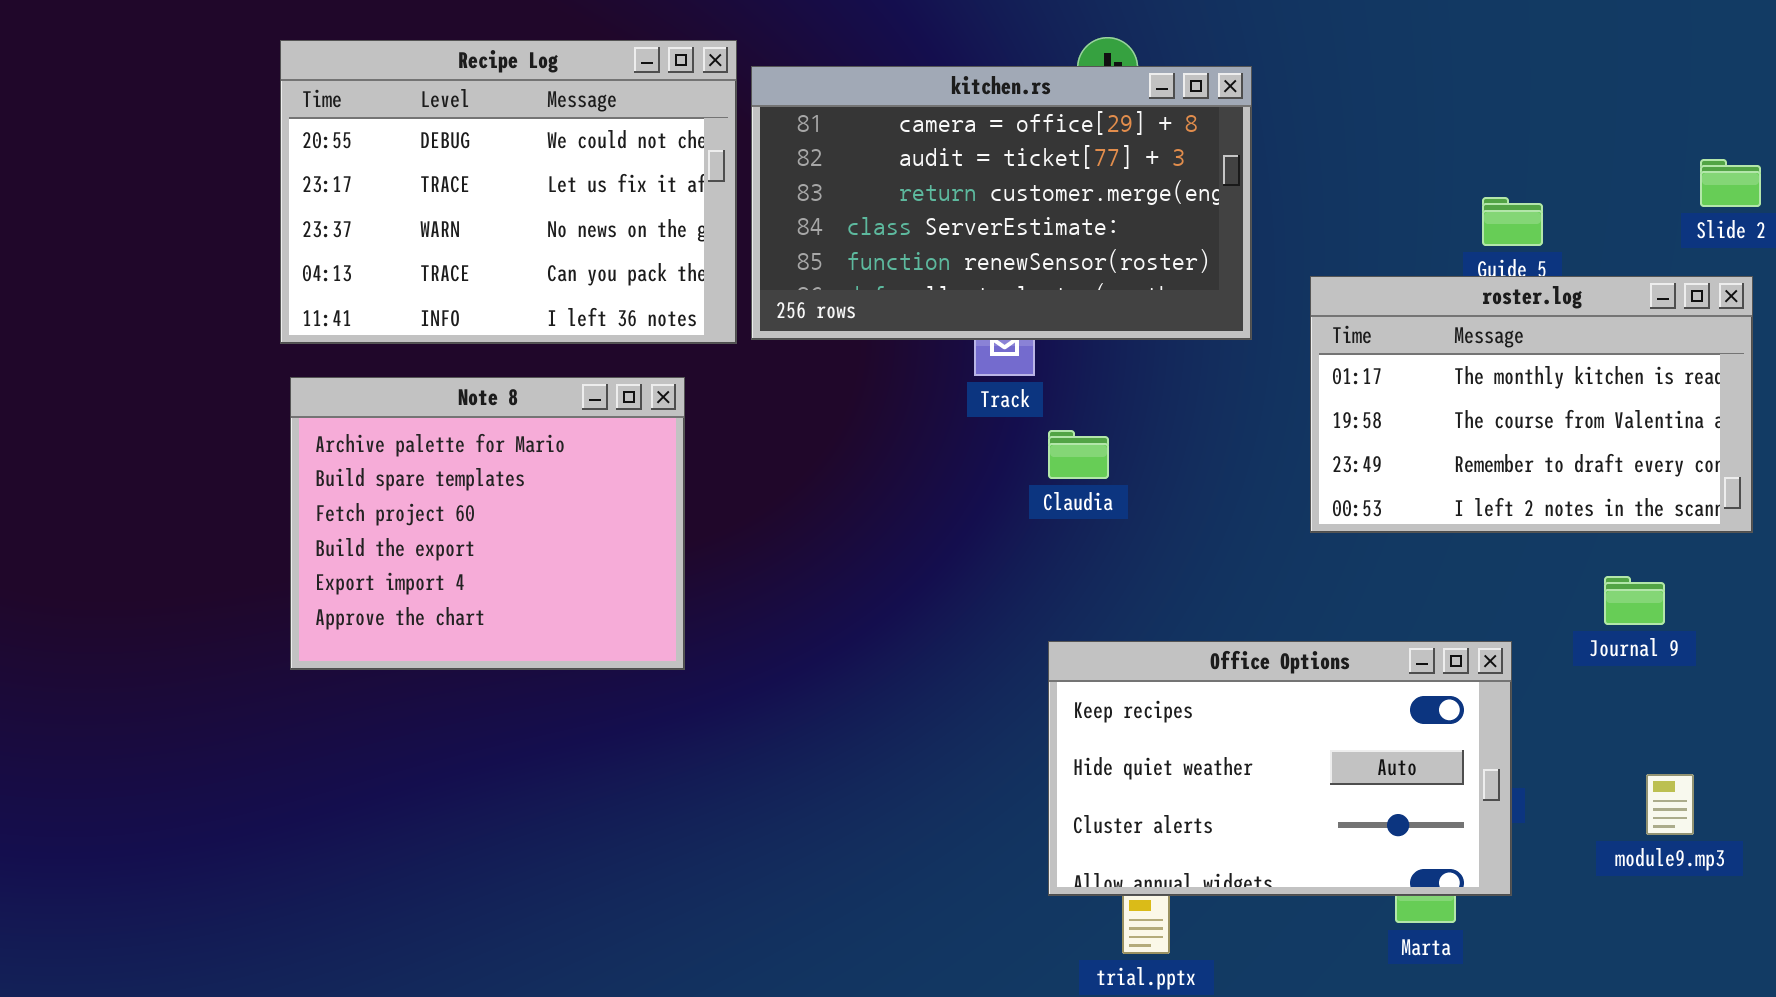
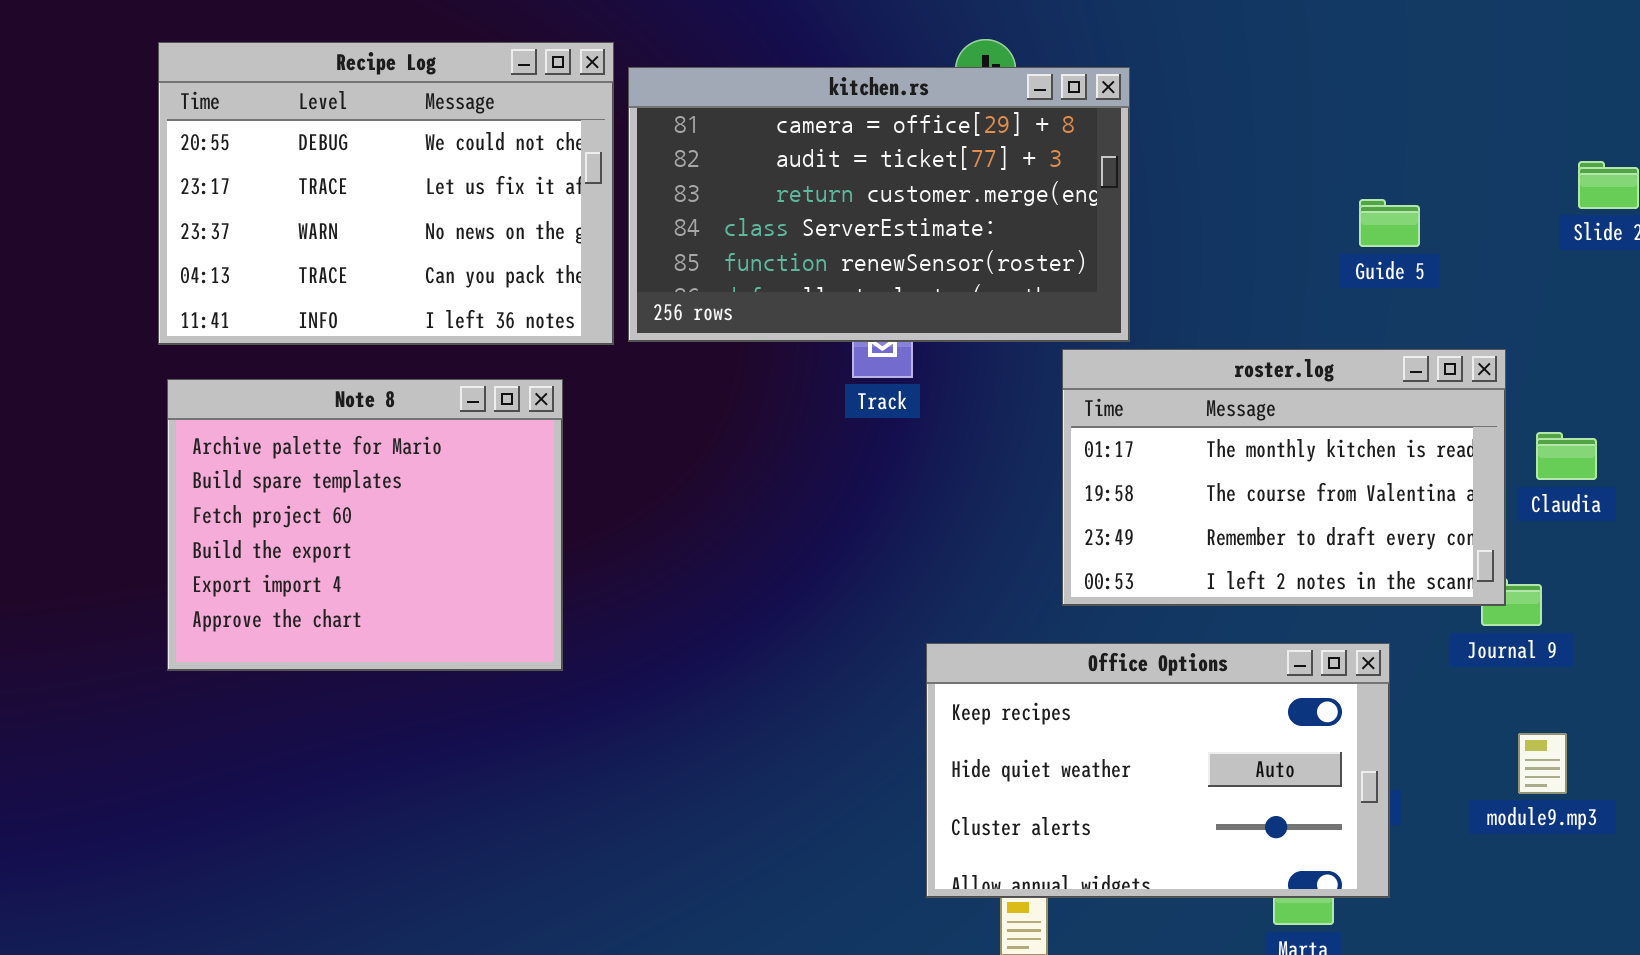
roster.log: [1310,276,1753,533] -> [1062,349,1506,606], moved
Claudia: [1048,430,1109,479] -> [1536,432,1597,480], moved
module9.mp3: [1646,774,1694,835] -> [1518,733,1567,794], moved

